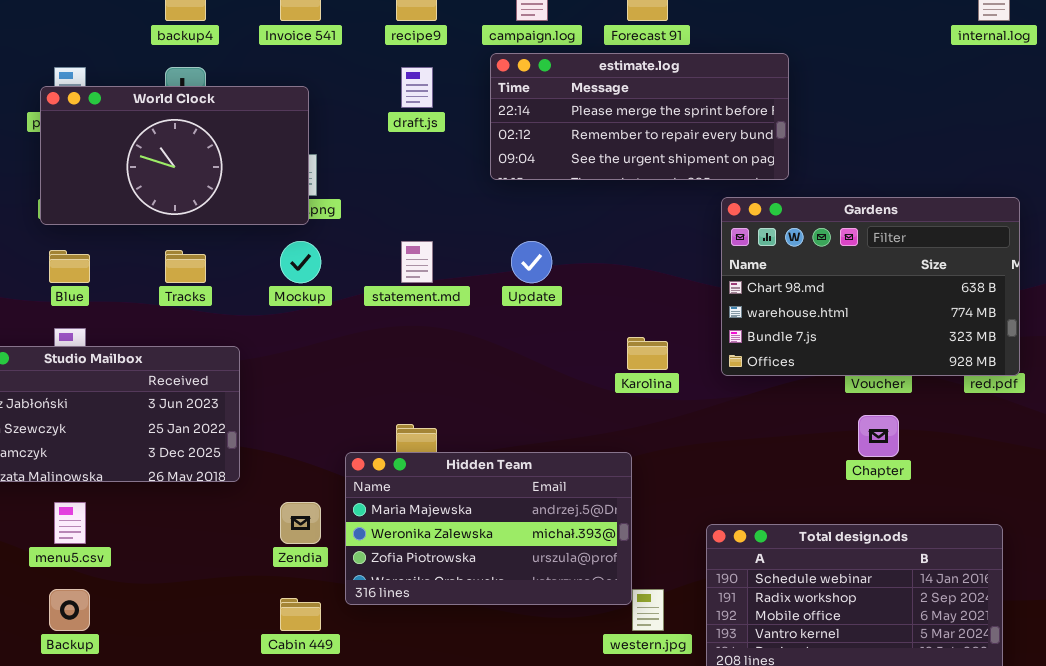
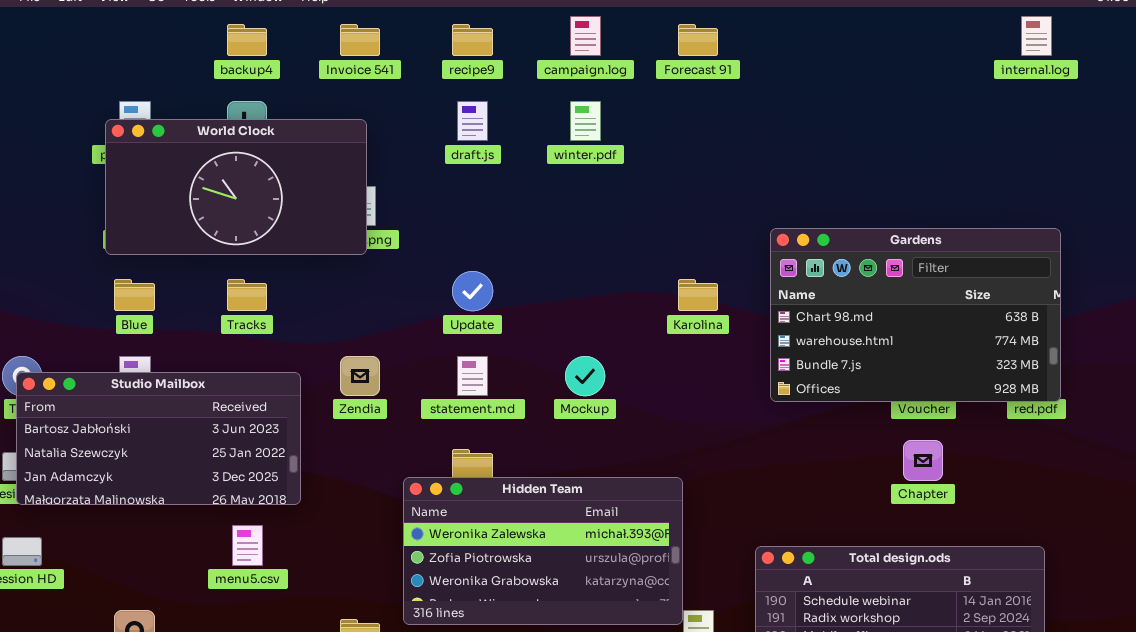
estimate.log: [490,53,789,180] -> none, closed
Mockup: [280,241,321,283] -> [565,356,605,396], moved
statement.md: [401,241,433,283] -> [457,356,488,396], moved
Update: [511,241,552,283] -> [452,271,493,311], moved
Karolina: [627,337,668,370] -> [678,279,718,311], moved
Hidden Team: [345,452,632,605] -> [403,477,683,625], scrolled down 1 row
menu5.csv: [54,502,86,544] -> [232,525,263,566], moved
Zendia: [280,502,321,544] -> [340,356,380,396], moved

